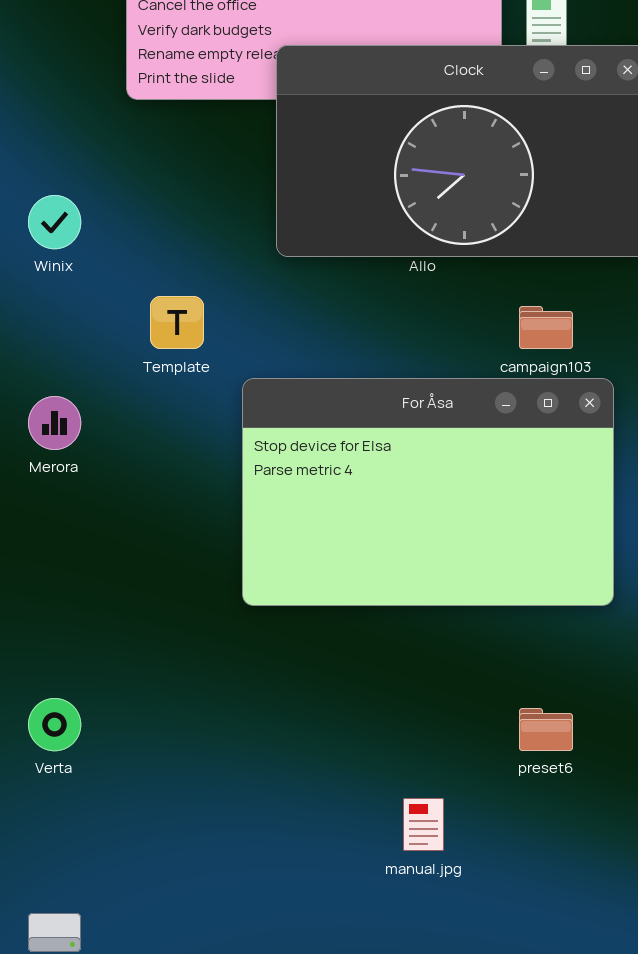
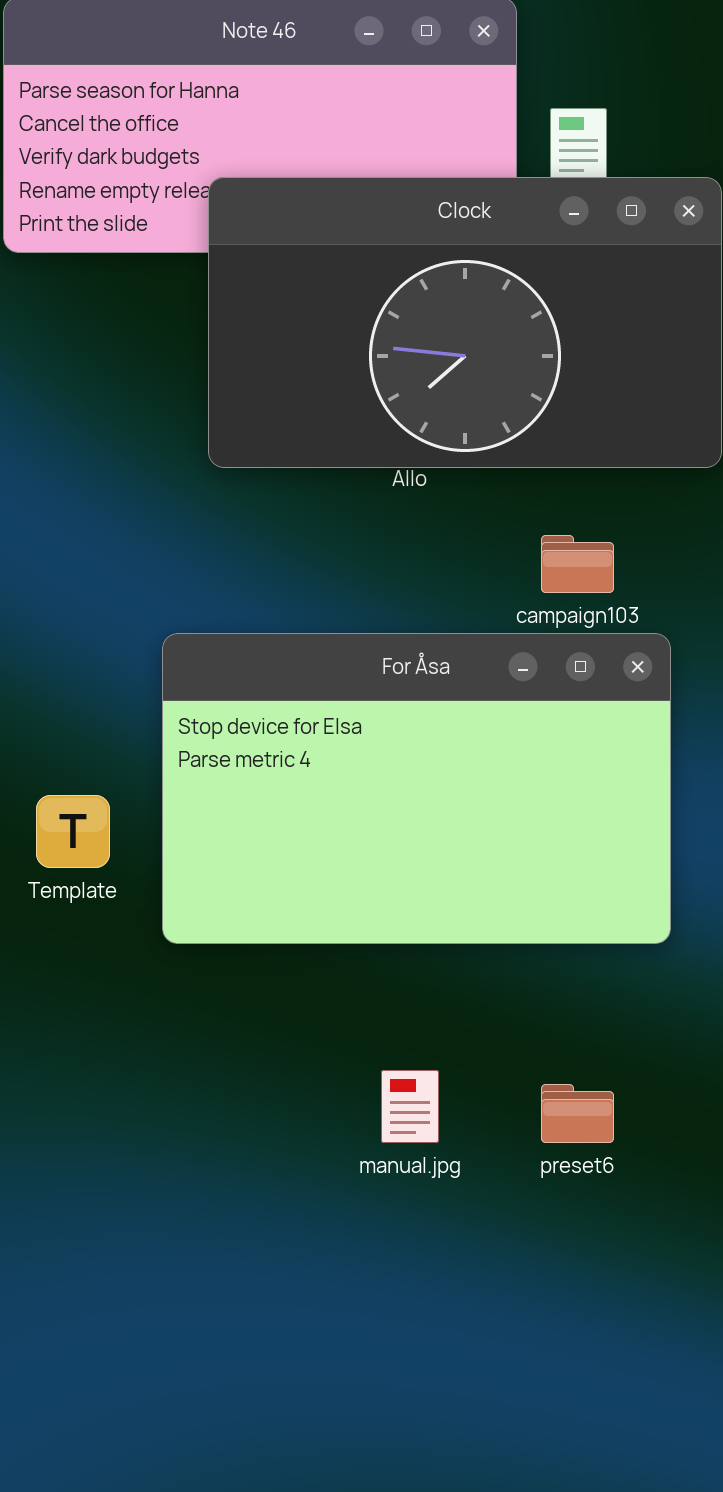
Template: [150,296,204,349] -> [36,795,110,868], moved
manual.jpg: [403,798,444,851] -> [381,1070,439,1143], moved

